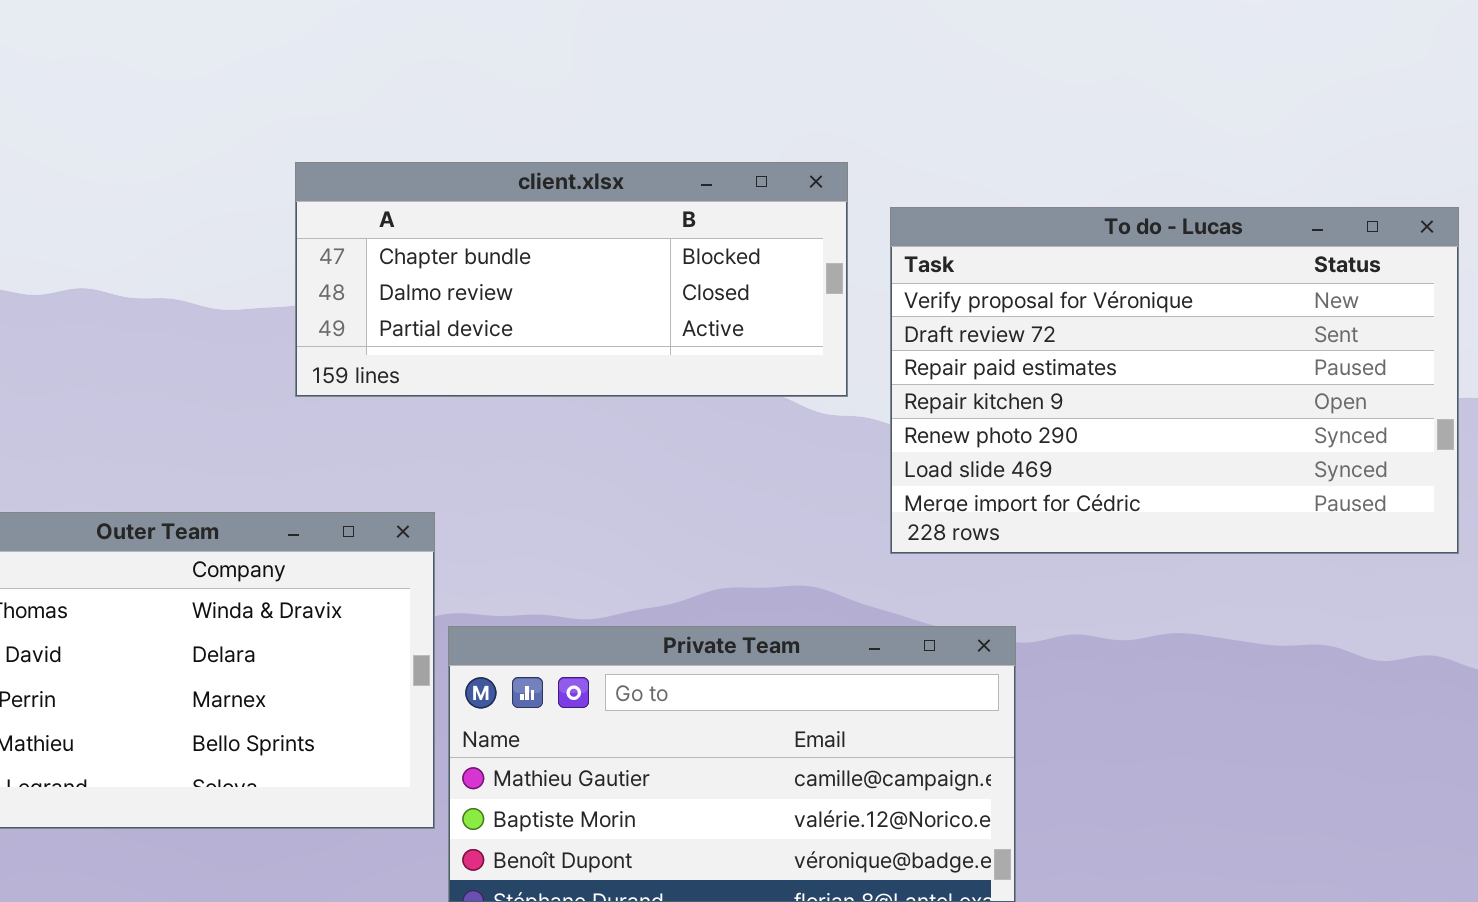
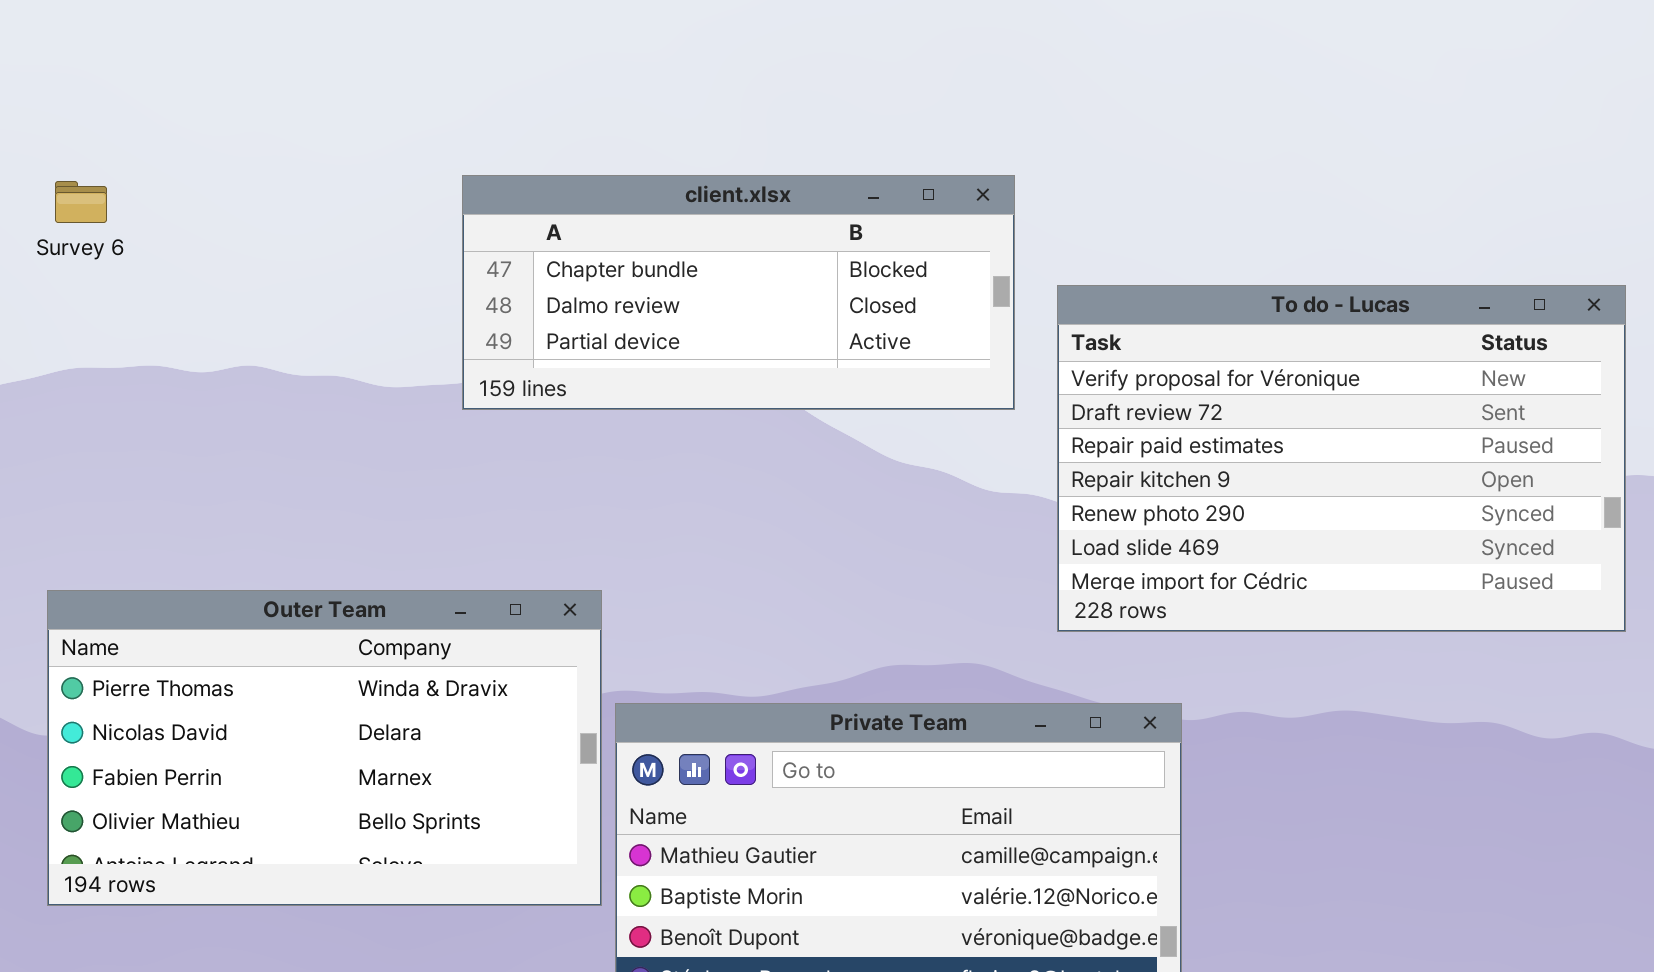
client.xlsx: [295,162,848,397] -> [462,175,1015,410], moved

